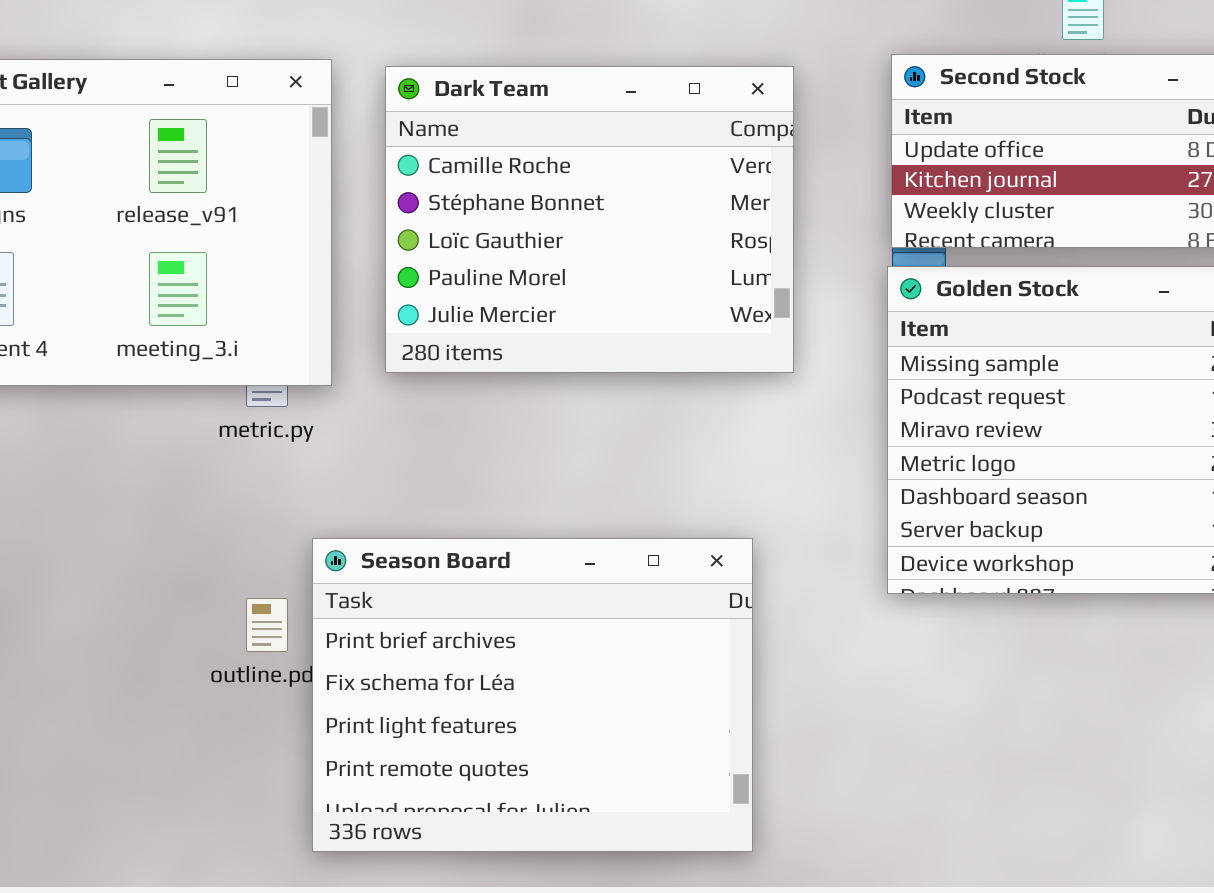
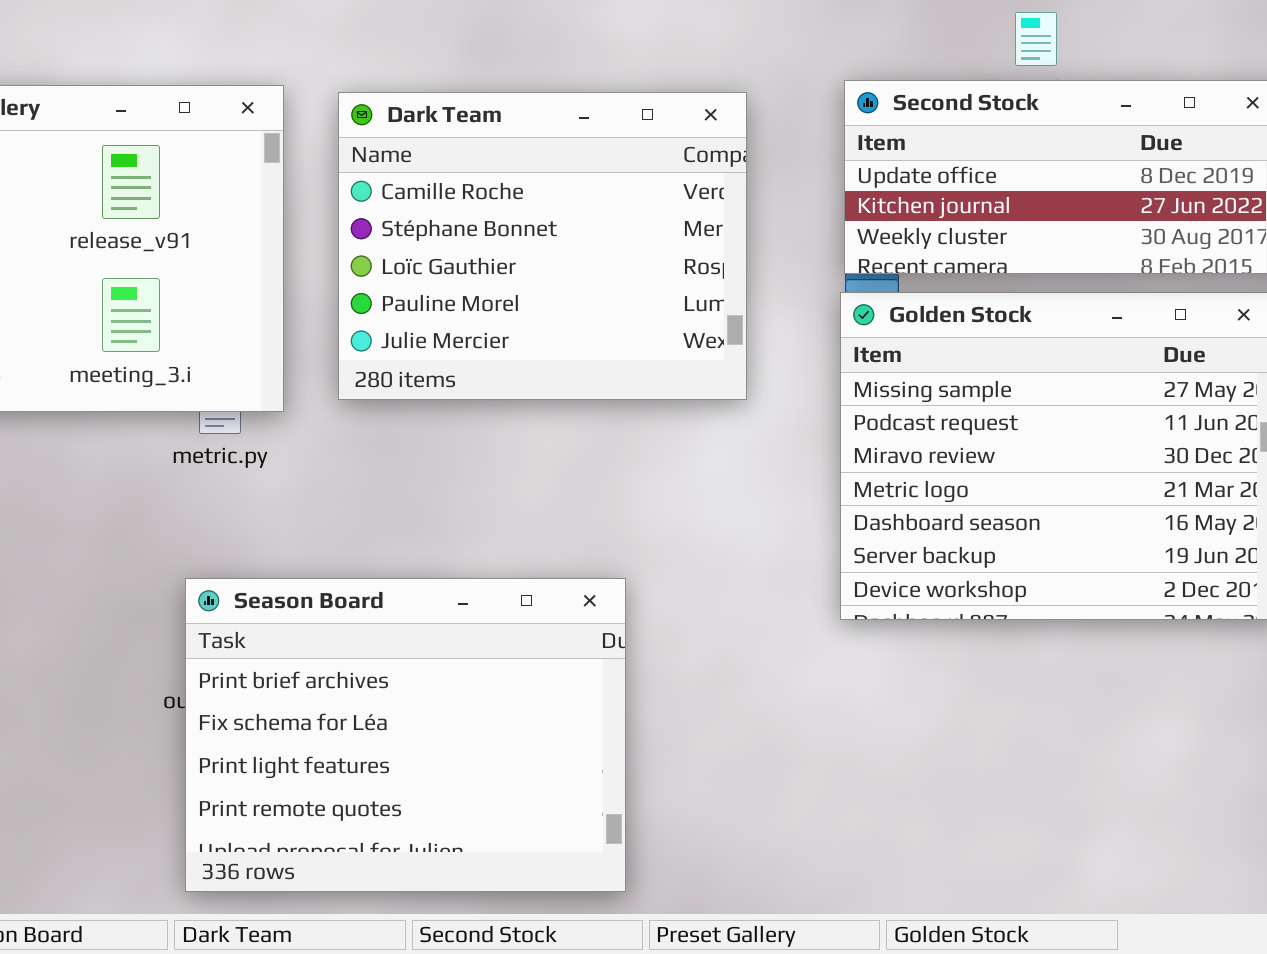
Season Board: [312,538,753,852] -> [185,578,626,892], moved

